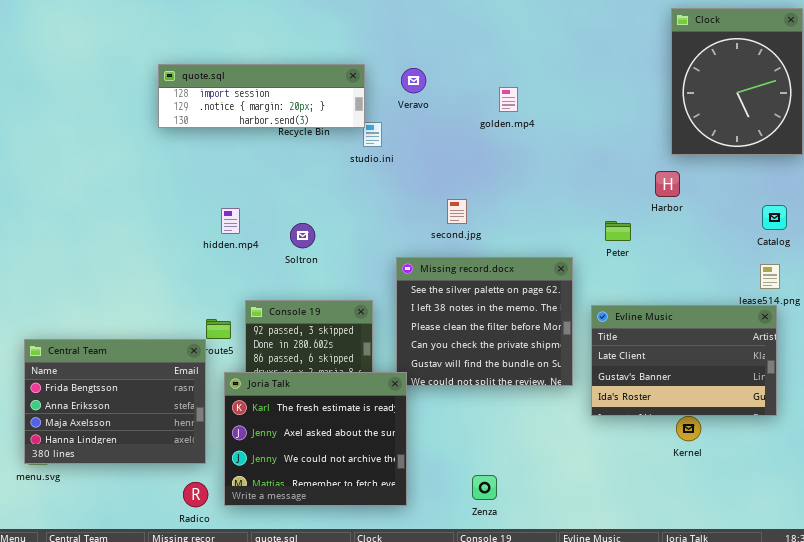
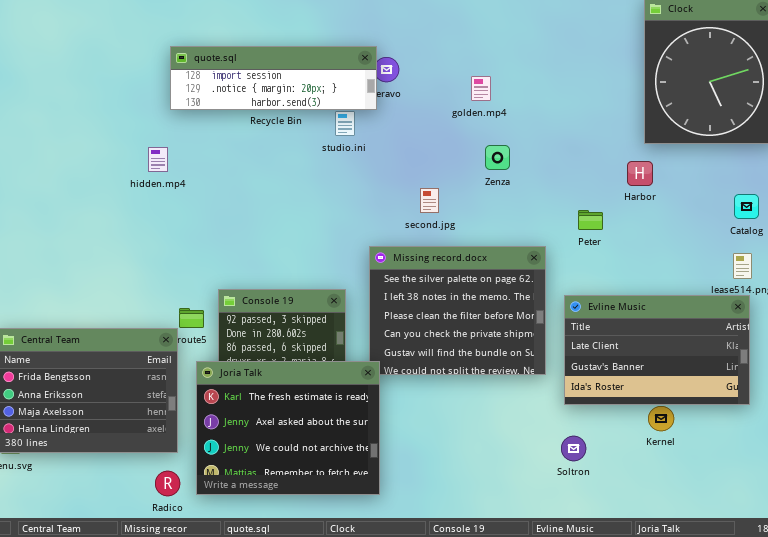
quote.sql: [158,64,365,128] -> [170,46,377,110], moved
hidden.mp4: [221,208,240,234] -> [148,147,168,172], moved
Soltron: [290,223,315,248] -> [561,436,586,461], moved
Zenza: [472,475,497,500] -> [485,145,510,170], moved

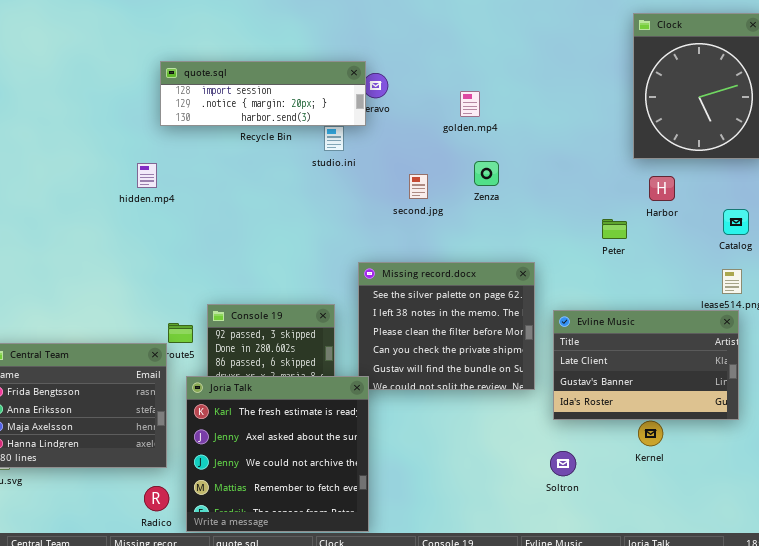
Harbor: [627,161,653,186] -> [649,176,675,201], moved
second.jpg: [420,188,439,213] -> [409,174,428,199], moved
Peter: [578,210,603,230] -> [602,219,627,239], moved
Joria Talk: [196,361,380,495] -> [186,376,369,532], resized

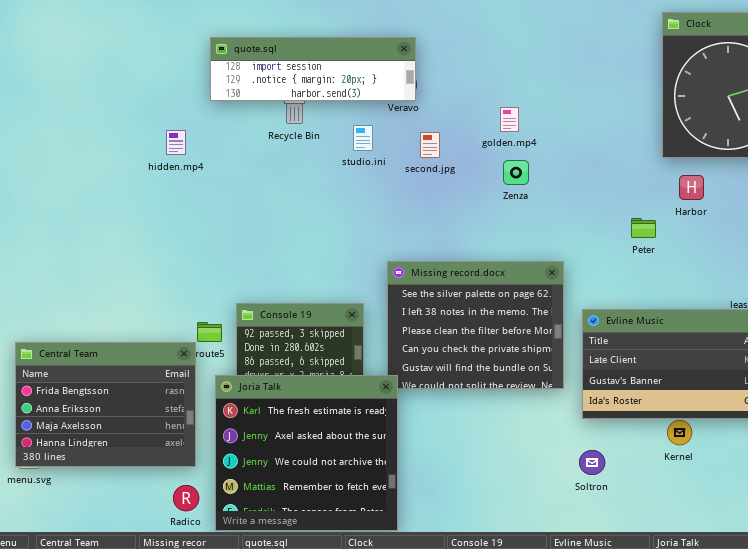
quote.sql: [160,61,366,126] -> [210,37,416,101], moved
golden.mp4: [460,91,480,117] -> [500,107,519,132], moved
hidden.mp4: [137,163,157,188] -> [166,130,186,155], moved
second.jpg: [409,174,428,199] -> [420,132,440,158], moved

